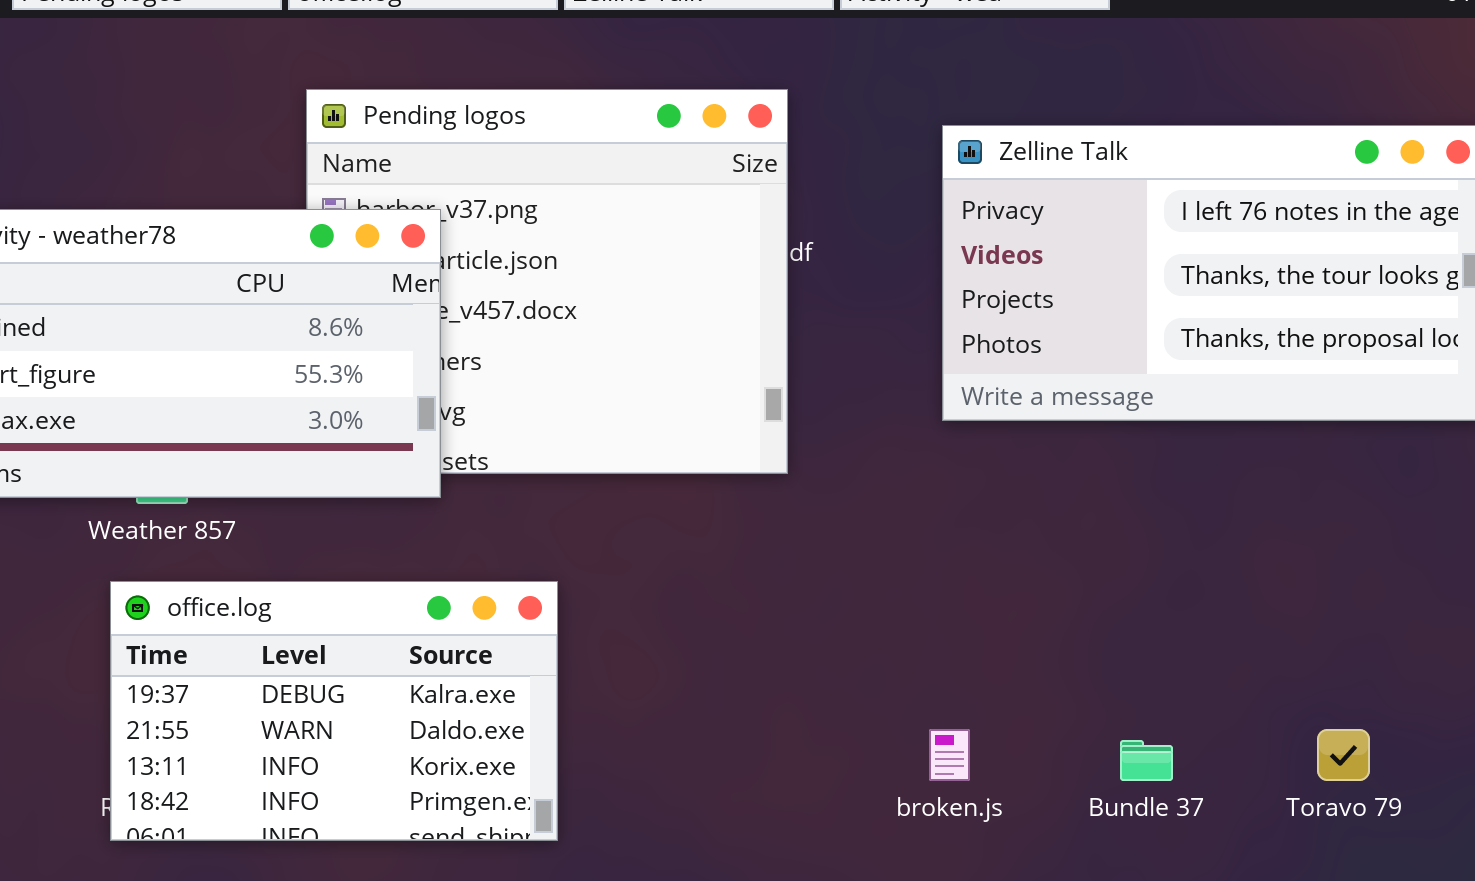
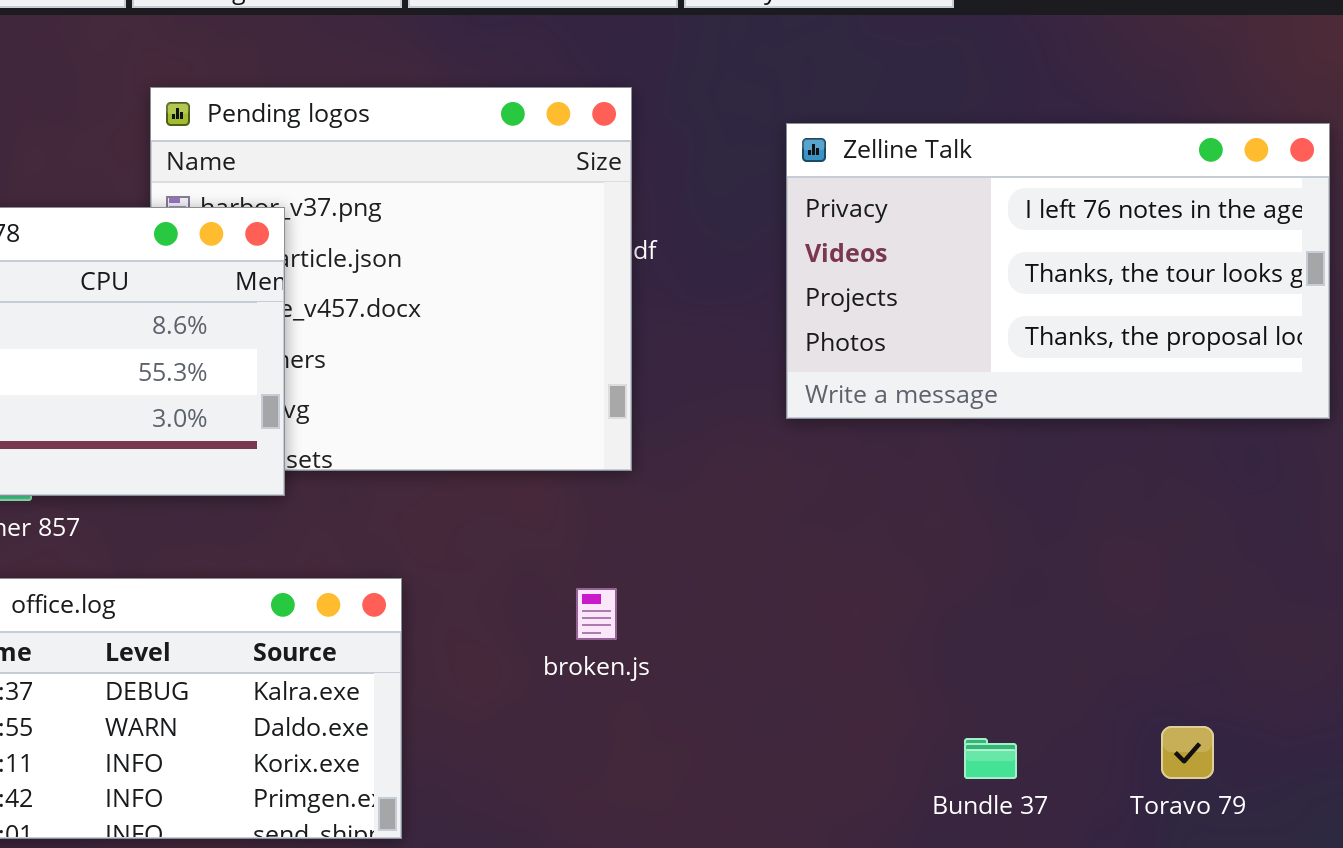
broken.js: [929,729,970,781] -> [576,588,617,640], moved

